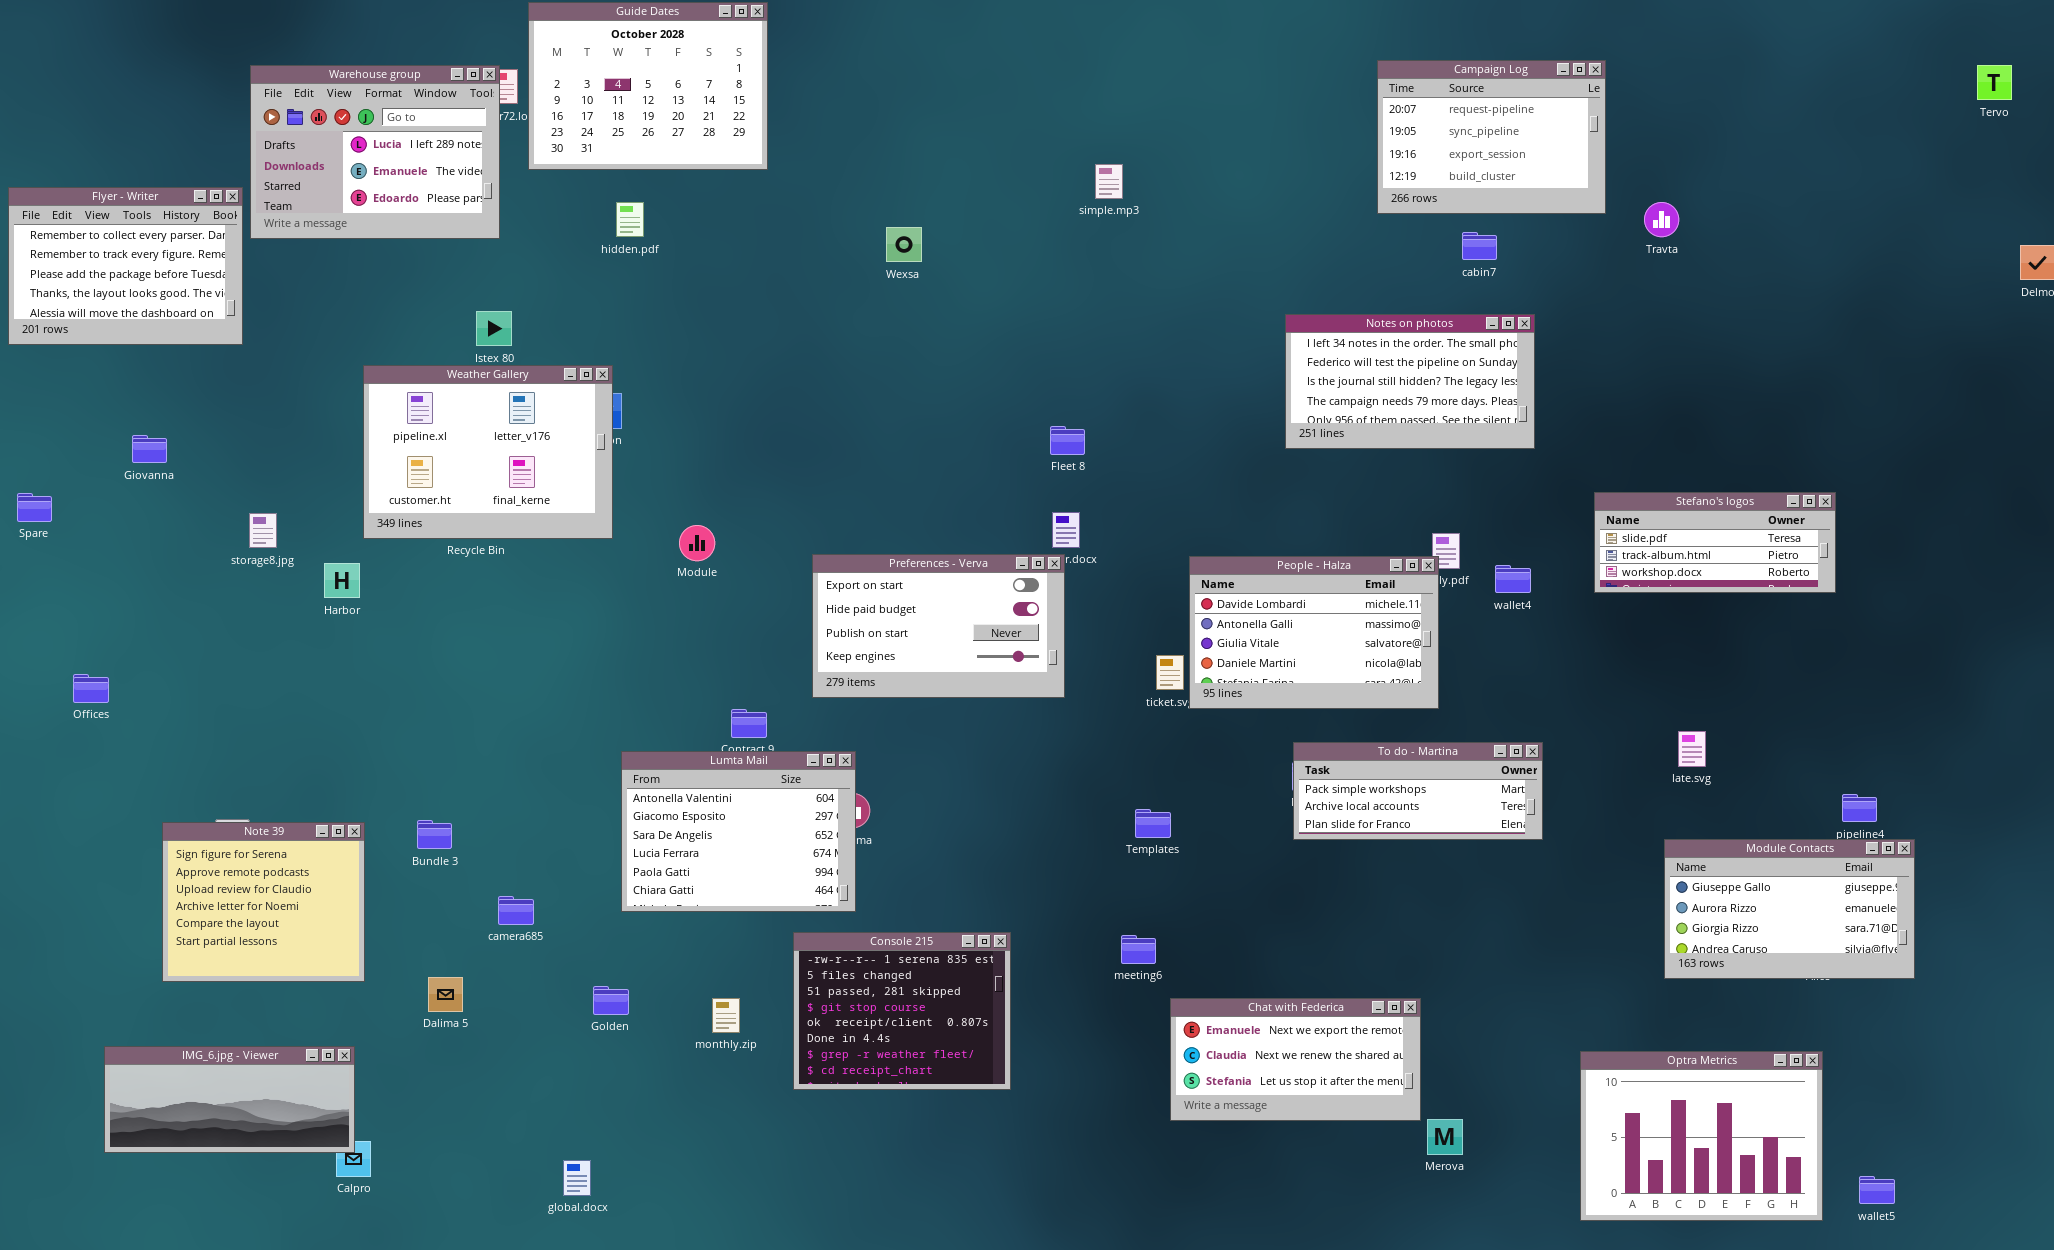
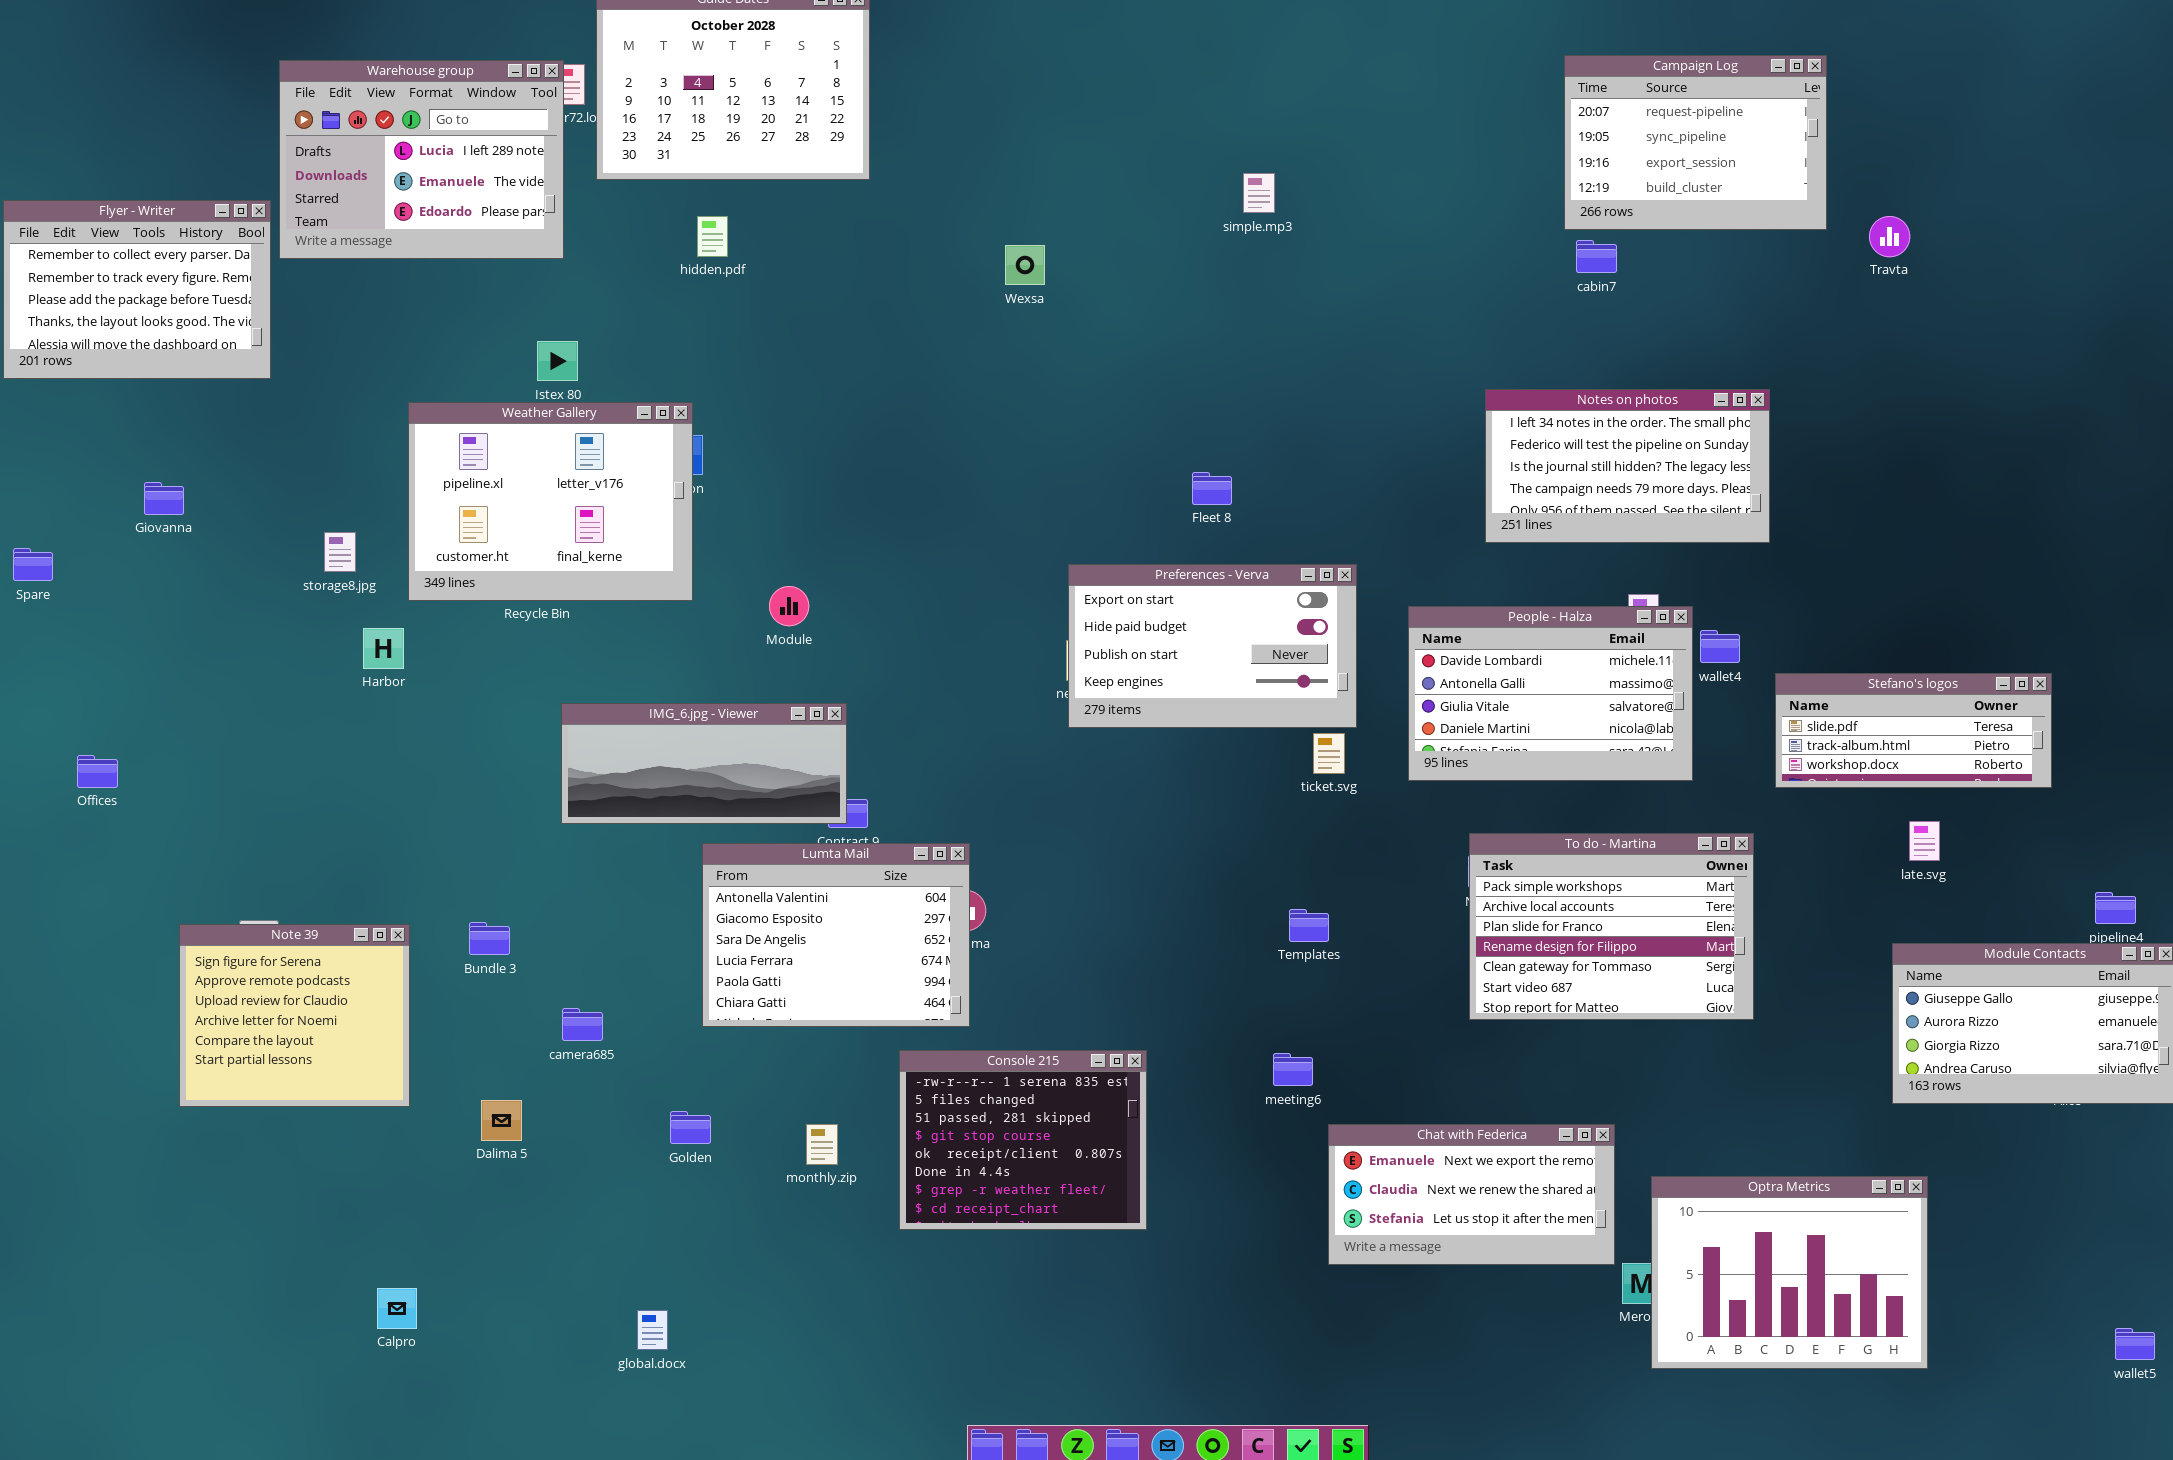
cabin7: [1462,232,1497,260] -> [1576,240,1617,273], moved
Notes on photos: [1285,314,1535,449] -> [1485,389,1770,543], moved
Stefano's logos: [1594,492,1836,593] -> [1775,673,2052,788], moved
storage8.jpg: [249,513,277,548] -> [324,532,356,572], moved
Preferences - Verva: [812,554,1065,698] -> [1068,564,1357,728], moved
People - Halza: [1189,556,1439,709] -> [1408,606,1693,781], moved
To do - Martina: [1293,742,1543,840] -> [1469,833,1754,1020], resized
IMG_6.jpg - Viewer: [104,1046,355,1153] -> [561,703,847,824], moved
Optra Metrics: [1580,1051,1823,1221] -> [1651,1176,1928,1369], moved

